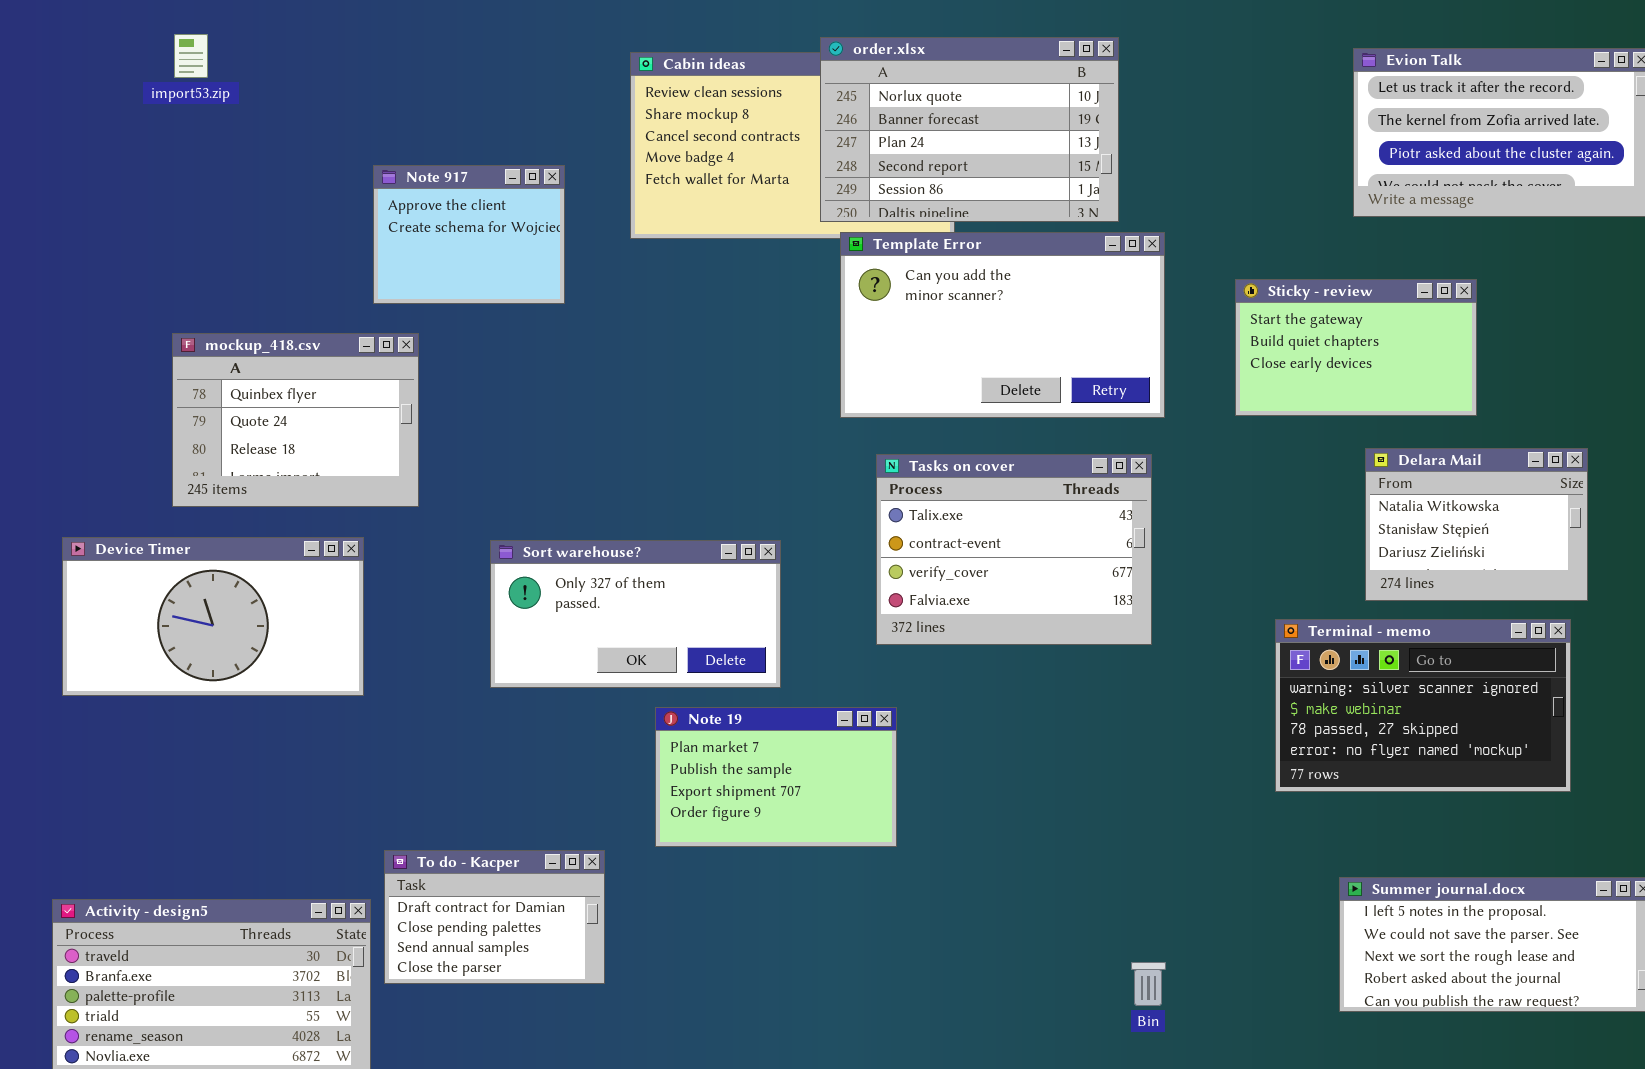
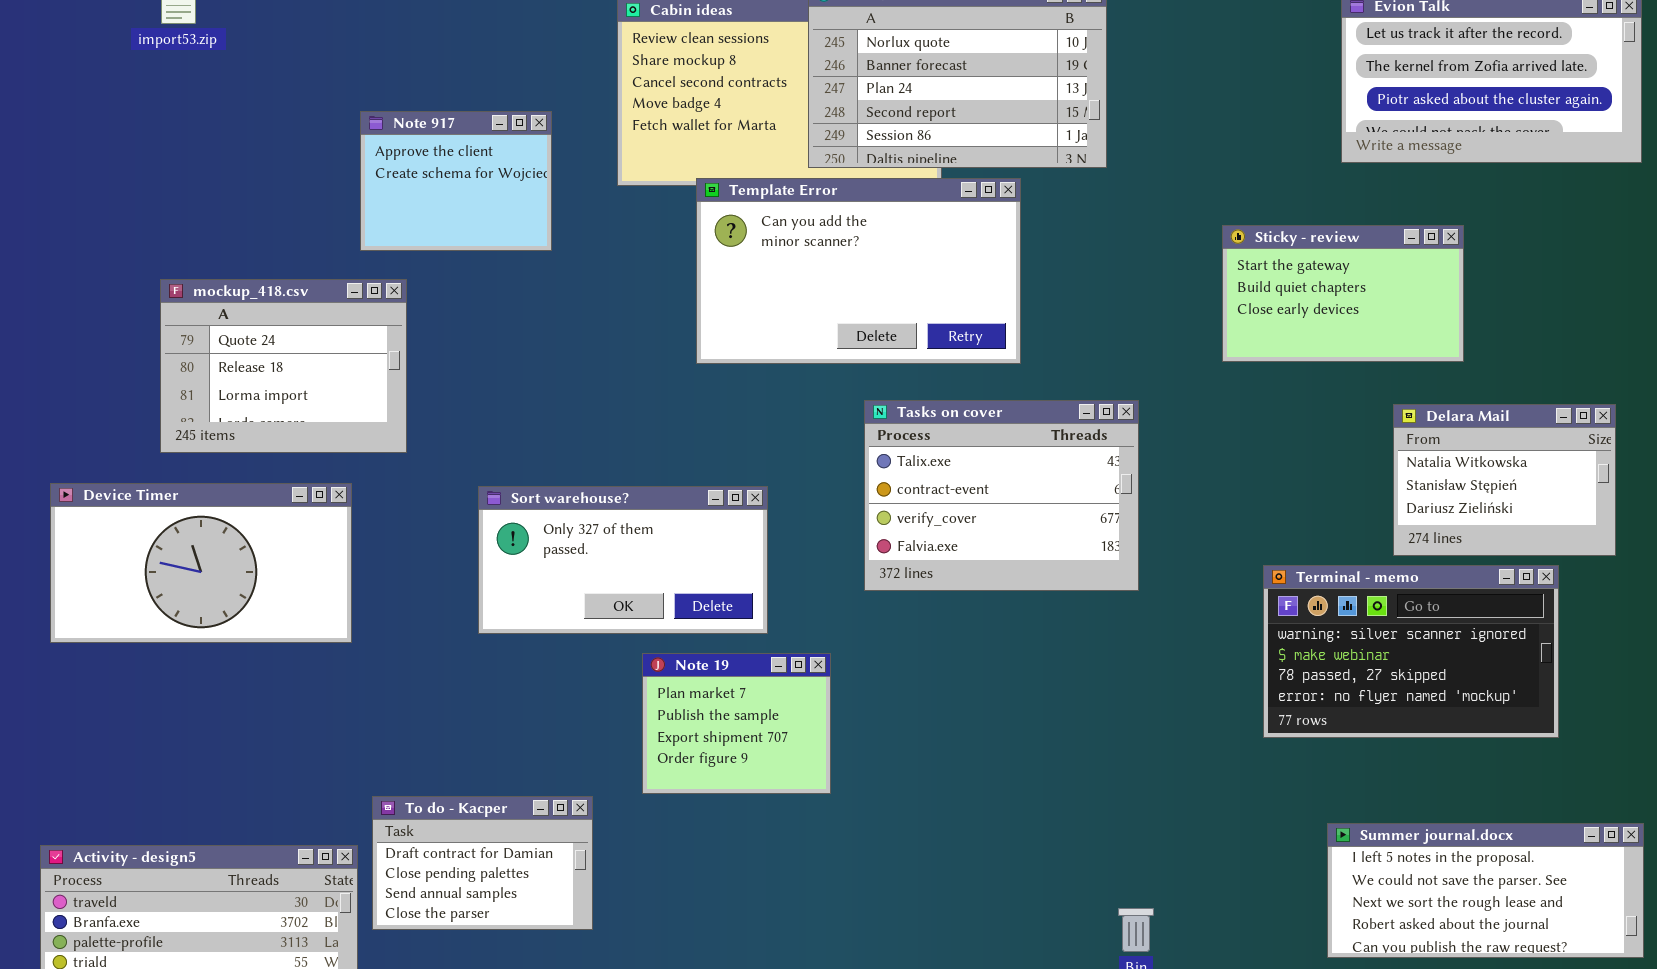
Template Error: [840,232,1165,418] -> [696,178,1021,364], moved
mockup_418.csv: [172,333,419,507] -> [160,279,407,453], scrolled down 1 row
Delara Mail: [1365,448,1588,601] -> [1393,404,1616,556], moved
Note 19: [655,707,897,847] -> [642,653,831,794], resized

